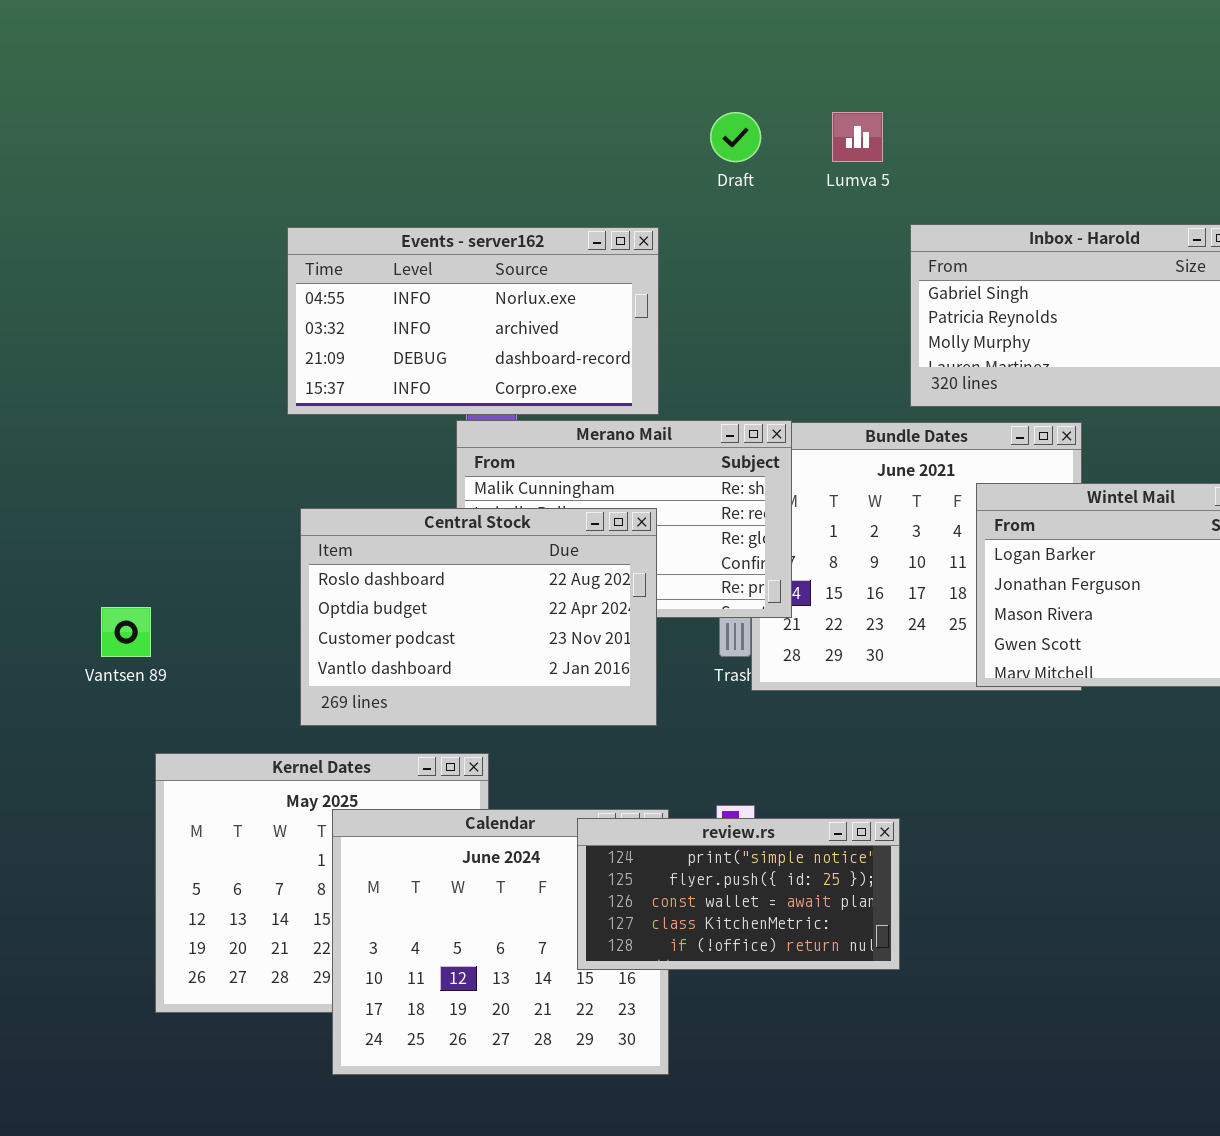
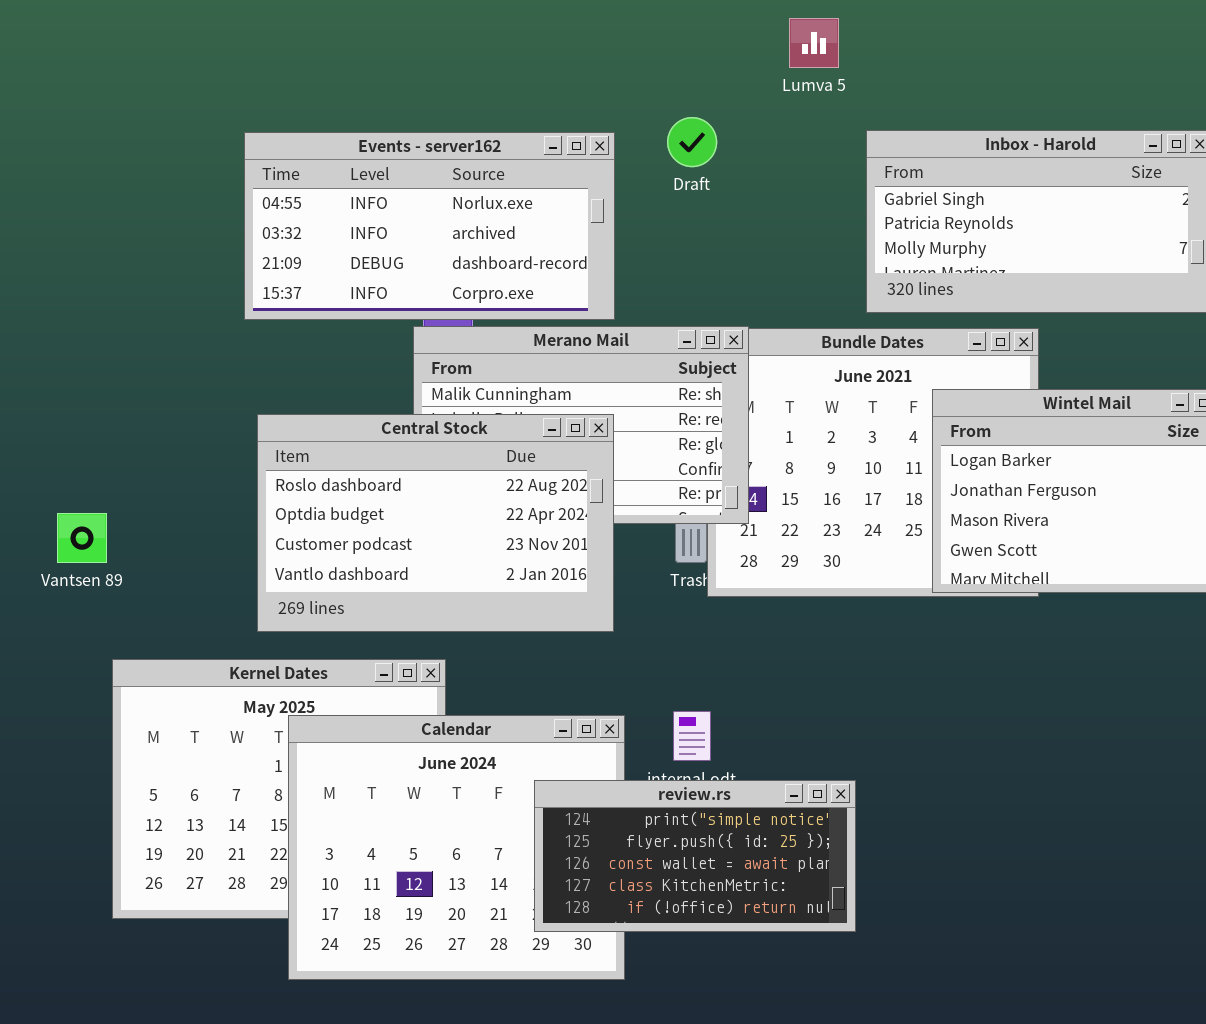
Draft: [710,112,761,162] -> [667,117,717,167], moved
review.rs: [577,818,900,970] -> [534,780,856,932], moved

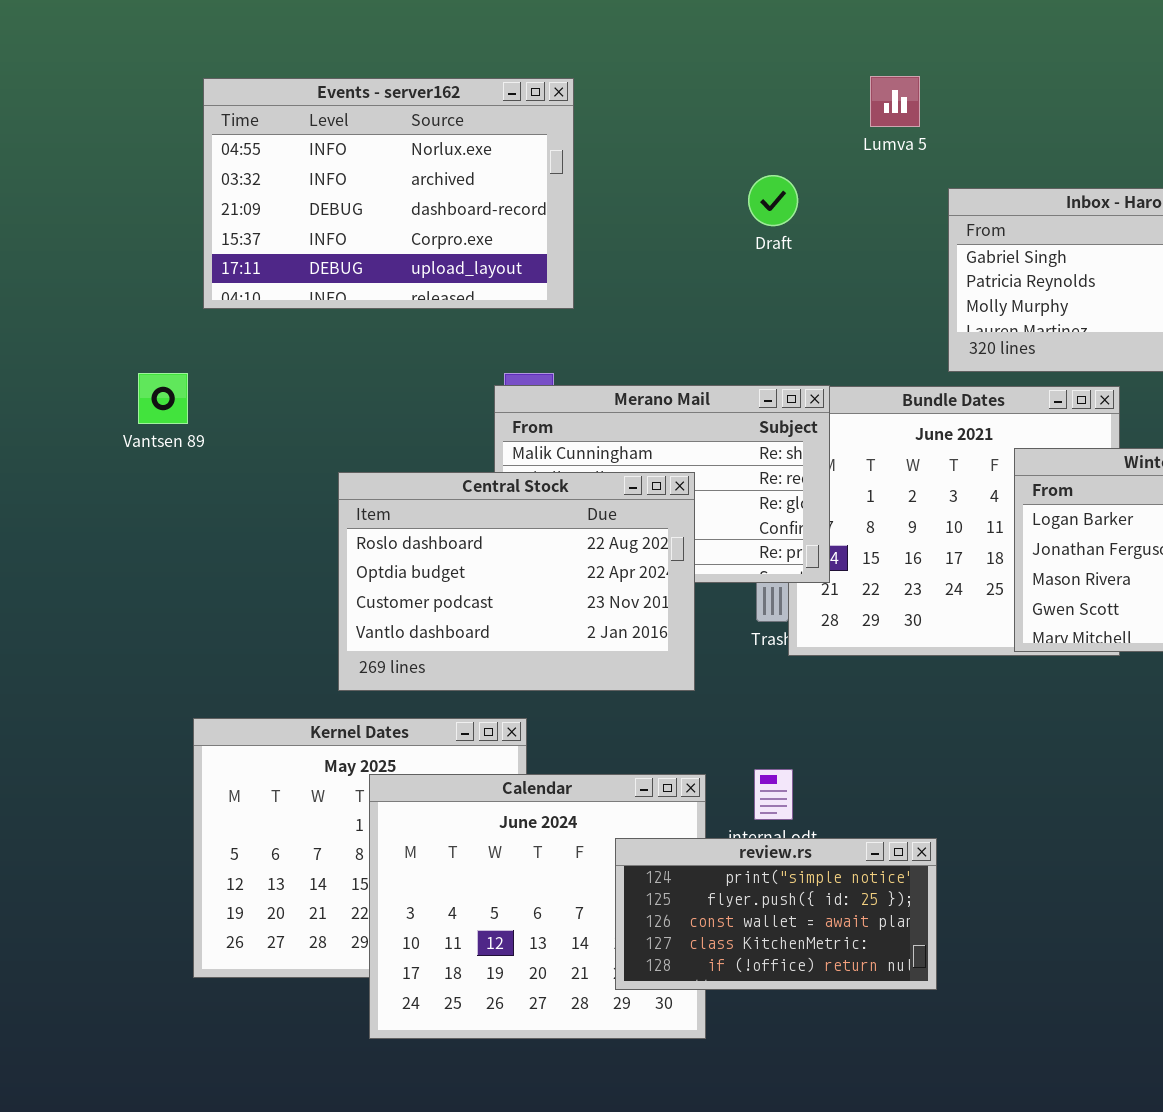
Events - server162: [244,132,615,320] -> [203,78,574,309], moved, resized
Vantsen 89: [57,513,107,563] -> [138,373,188,424], moved

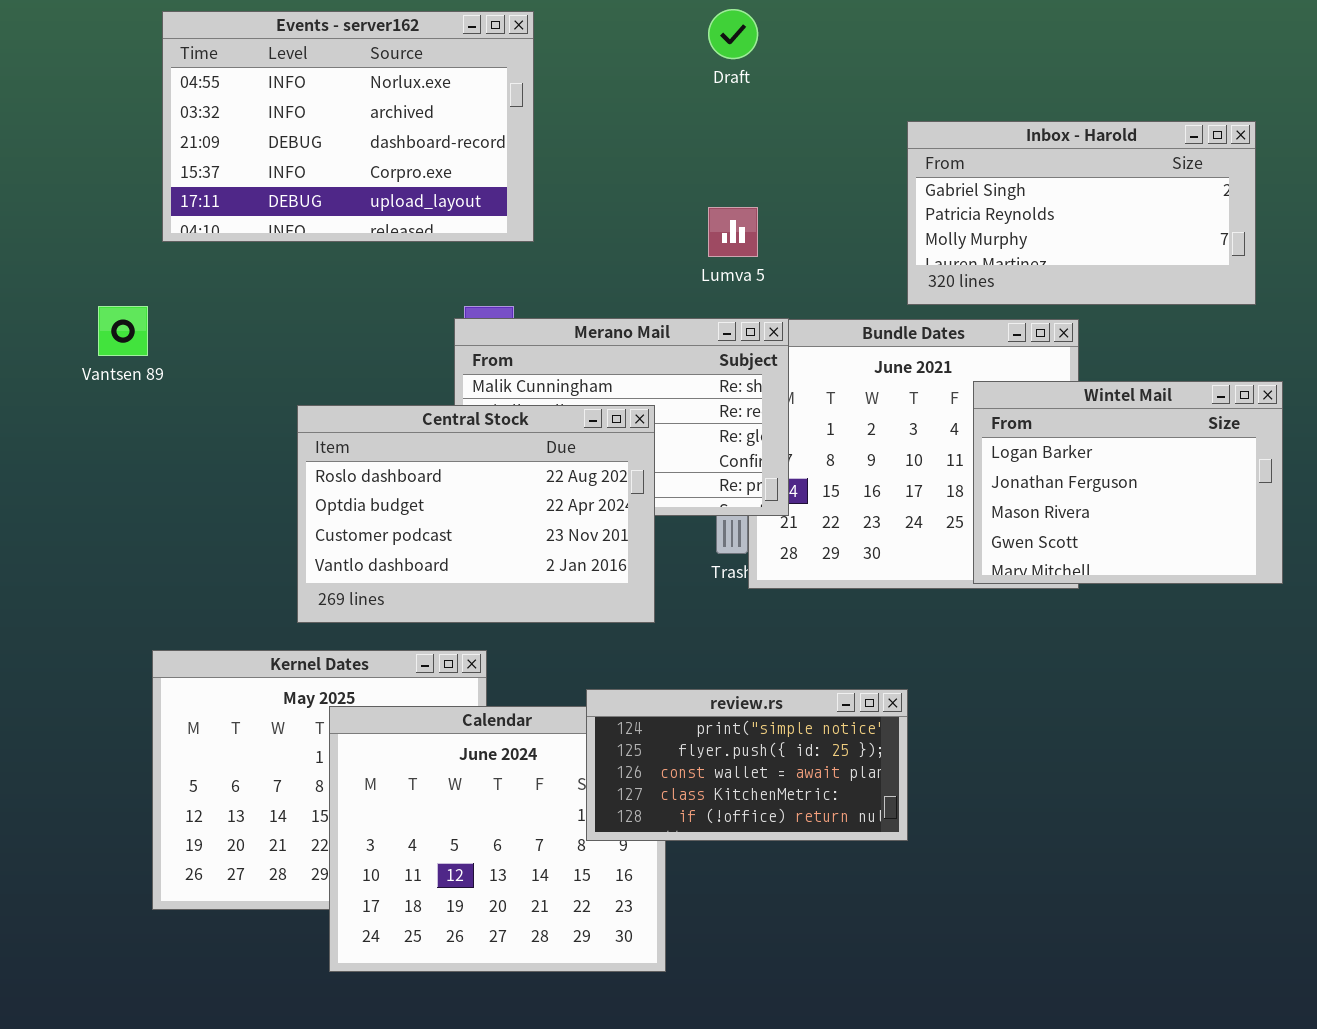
Lumva 5: [870,76,920,127] -> [708,207,758,257], moved
Draft: [748,175,798,226] -> [708,9,758,59], moved
review.rs: [615,838,937,990] -> [586,689,908,841], moved

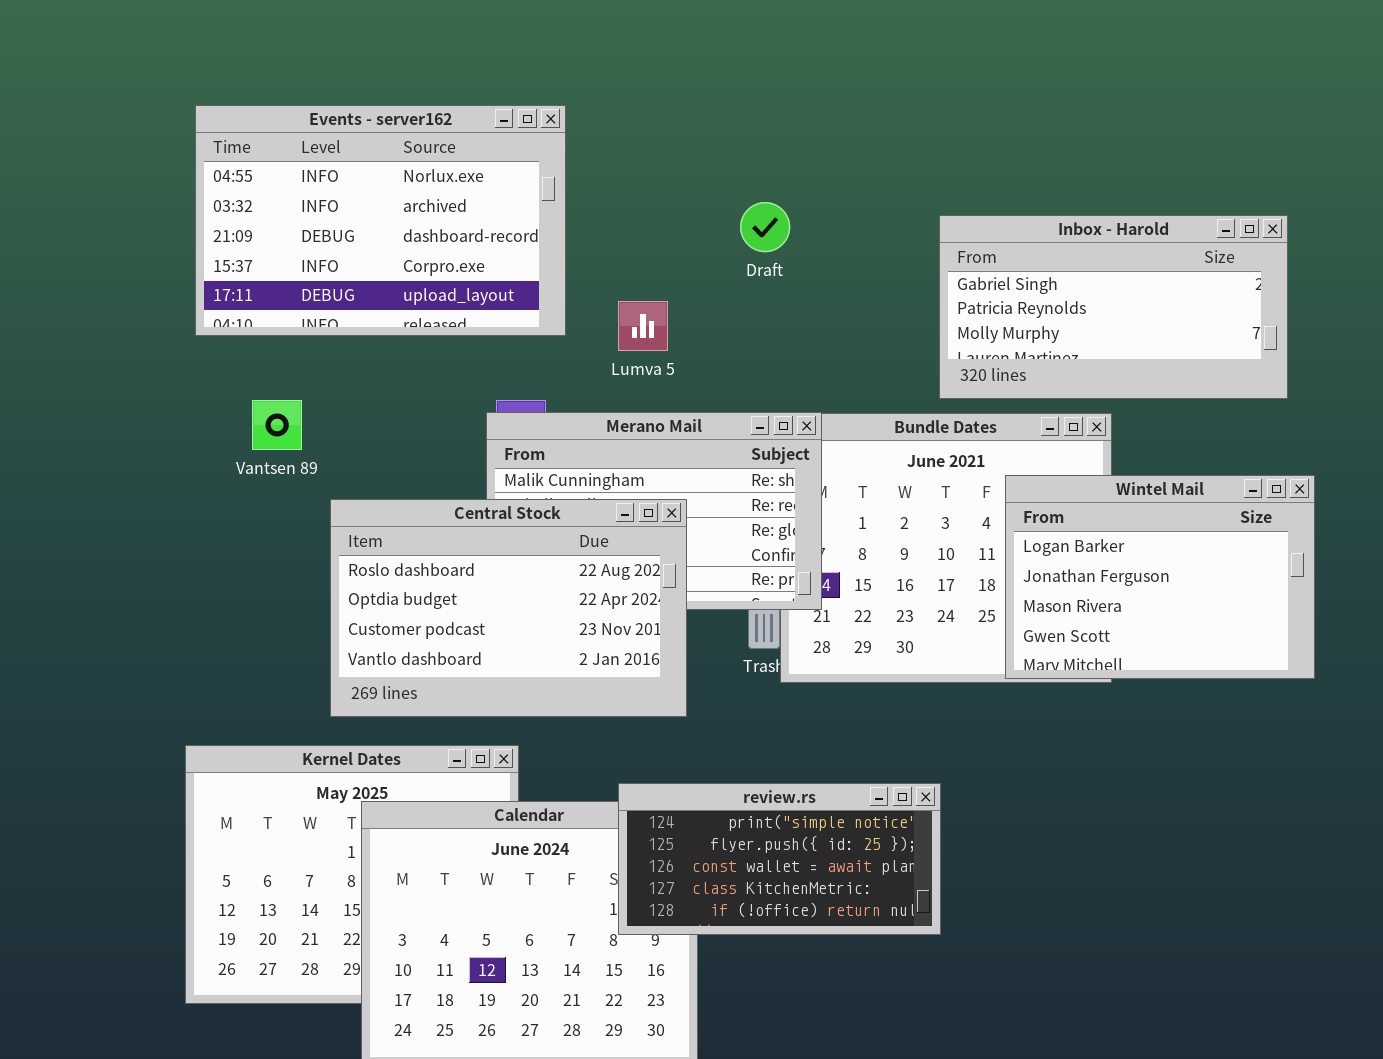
Draft: [708,9,758,59] -> [740,202,790,252], moved
Lumva 5: [708,207,758,257] -> [618,301,668,351], moved
Vantsen 89: [98,306,148,356] -> [252,400,302,450], moved

